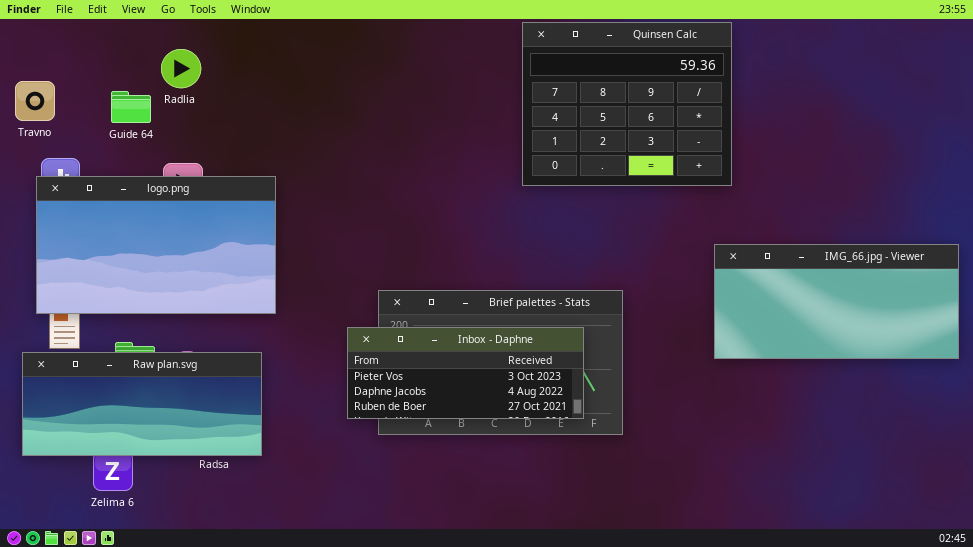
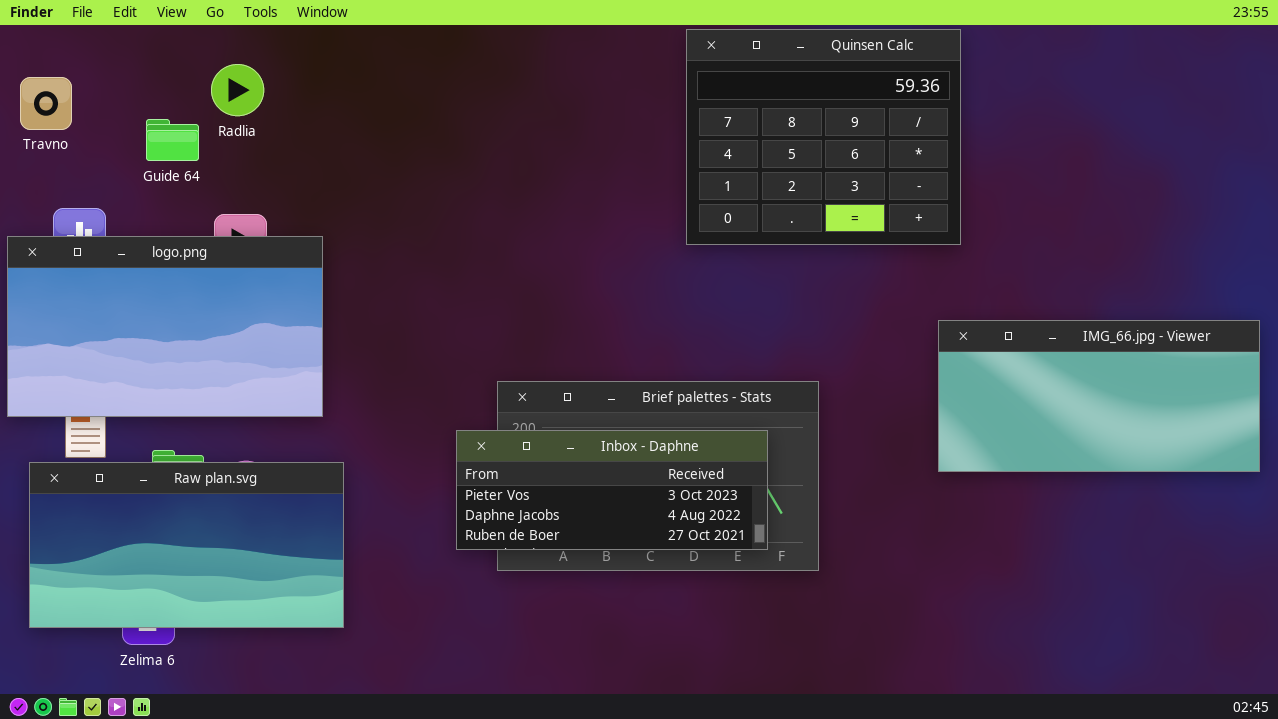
Travno: [15,81,55,121] -> [20,77,72,130], moved
logo.png: [36,176,276,314] -> [7,236,323,417], moved
Raw plan.svg: [22,352,262,456] -> [29,462,344,628], resized

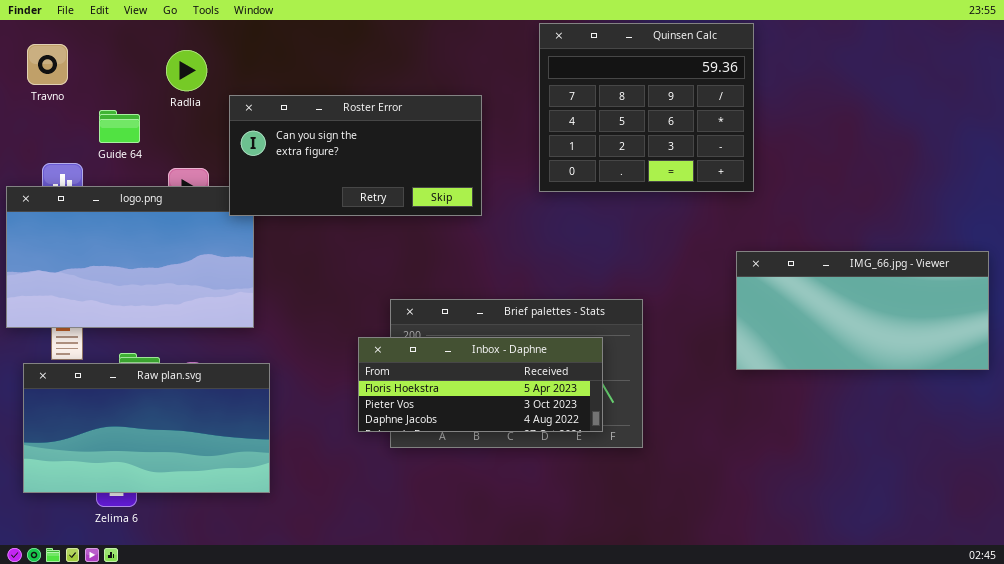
Travno: [20,77,72,130] -> [27,44,68,85], moved
Guide 64: [146,119,199,161] -> [99,110,140,143], moved
Roster Error: none -> [229,95,482,216], opened
Inbox - Daphne: [456,430,768,550] -> [358,337,603,432], scrolled up 1 row

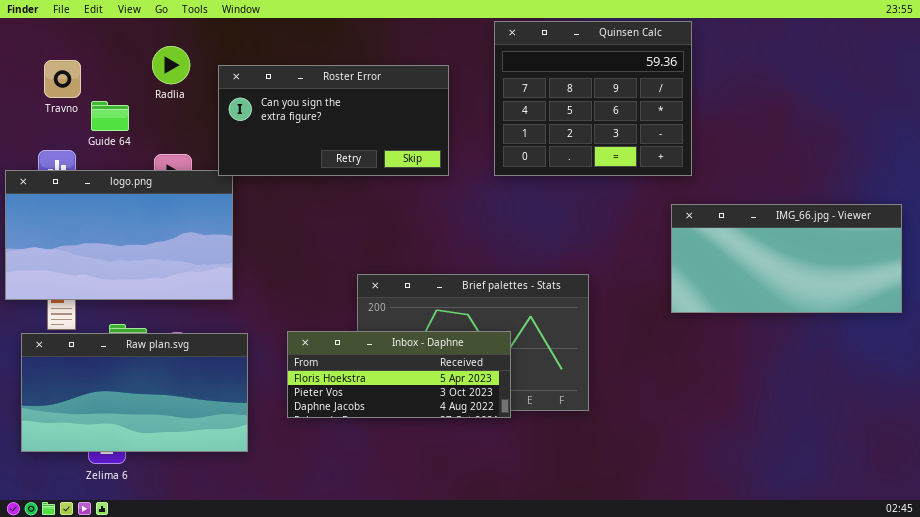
Travno: [27,44,68,85] -> [44,60,81,98], moved
Roster Error: [229,95,482,216] -> [218,65,449,176], moved
IMG_66.jpg - Viewer: [736,251,989,370] -> [671,204,902,313], moved
Inbox - Daphne: [358,337,603,432] -> [287,331,511,418], moved

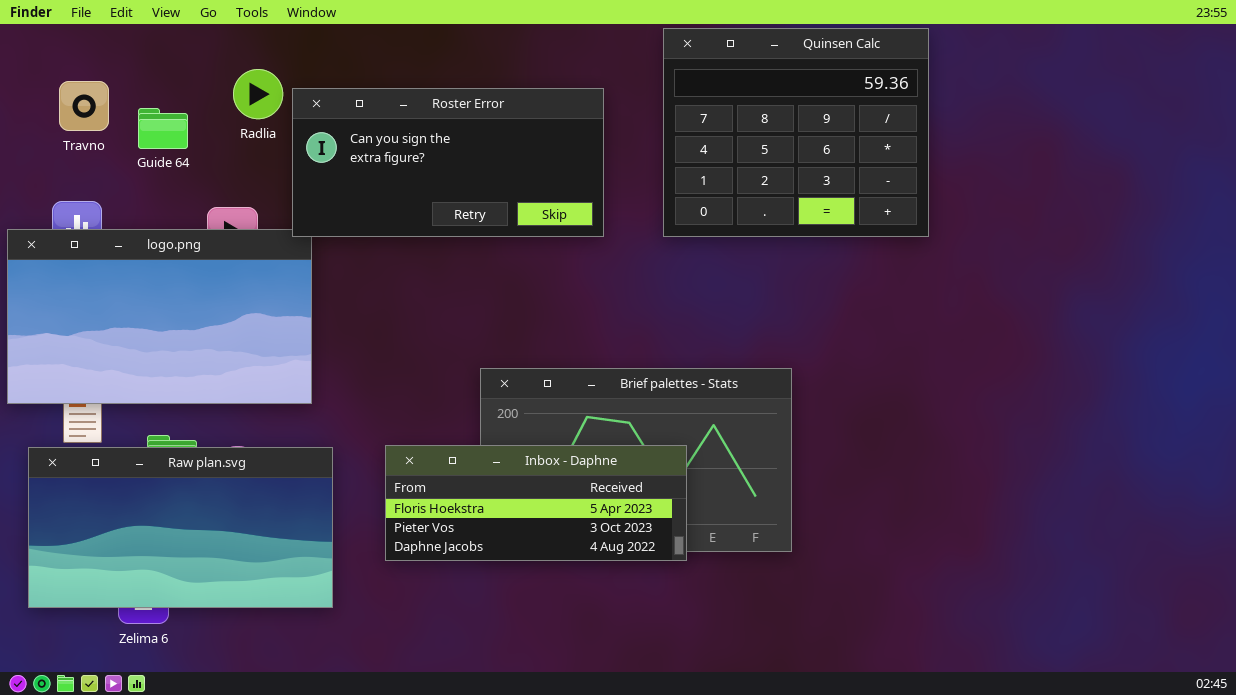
Radlia: [152,46,190,84] -> [233,69,283,119], moved
Guide 64: [91,101,129,131] -> [138,108,188,149], moved
IMG_66.jpg - Viewer: [671,204,902,313] -> none, closed

